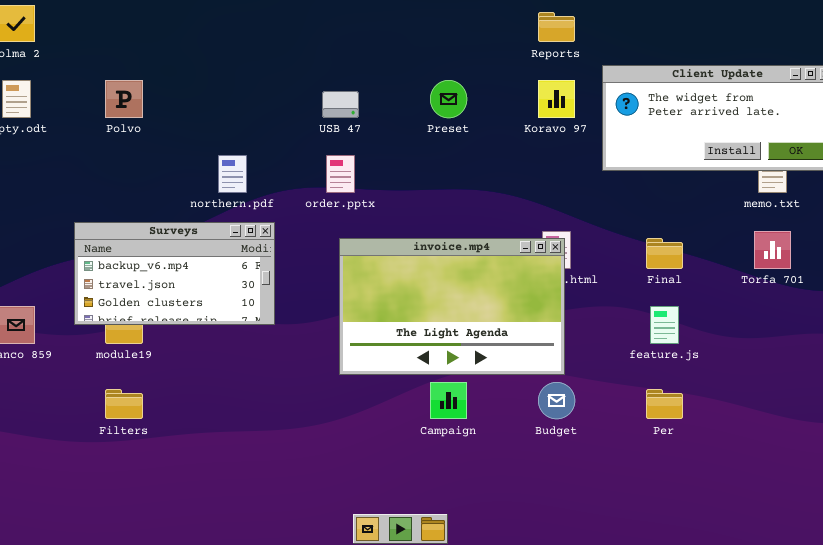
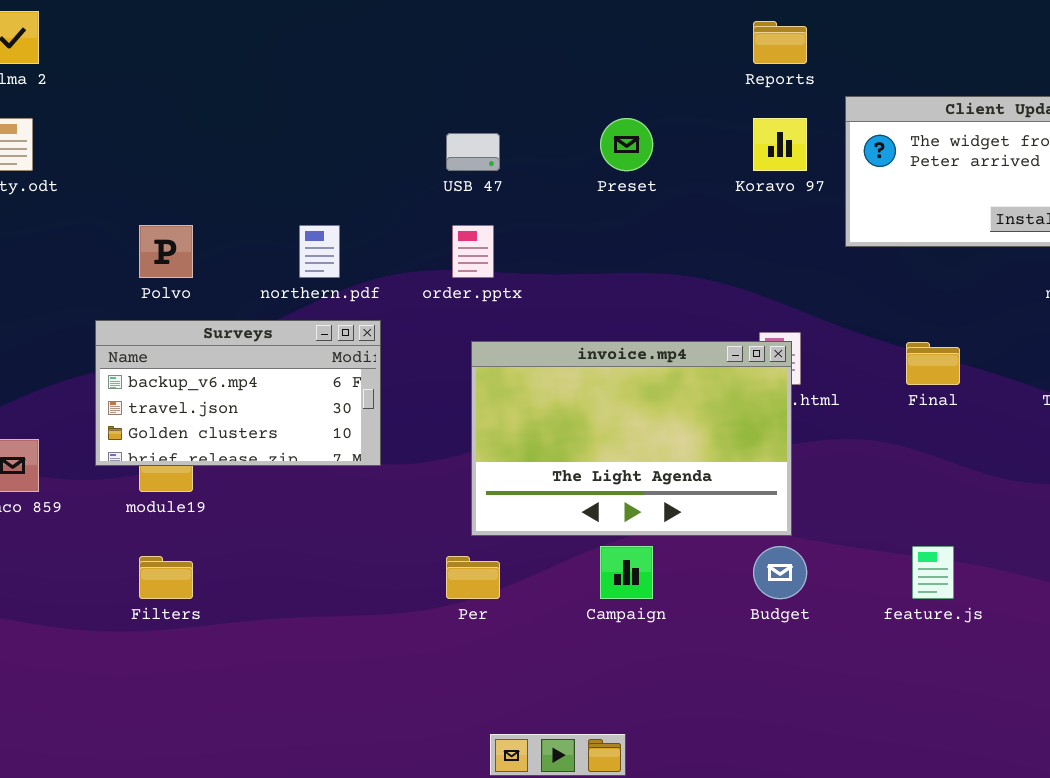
Polvo: [105,80,143,118] -> [139,225,193,278], moved
feature.js: [650,306,679,344] -> [912,546,954,599], moved
Per: [646,389,683,419] -> [446,556,500,599], moved

